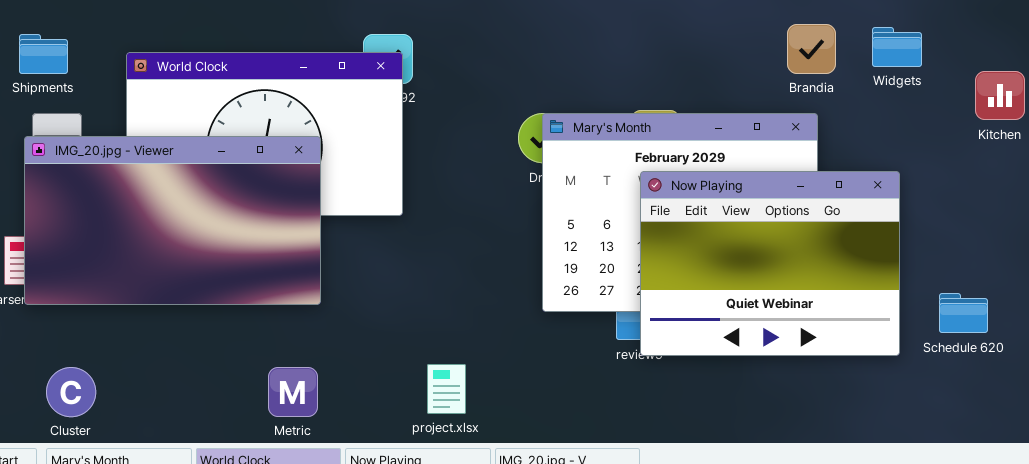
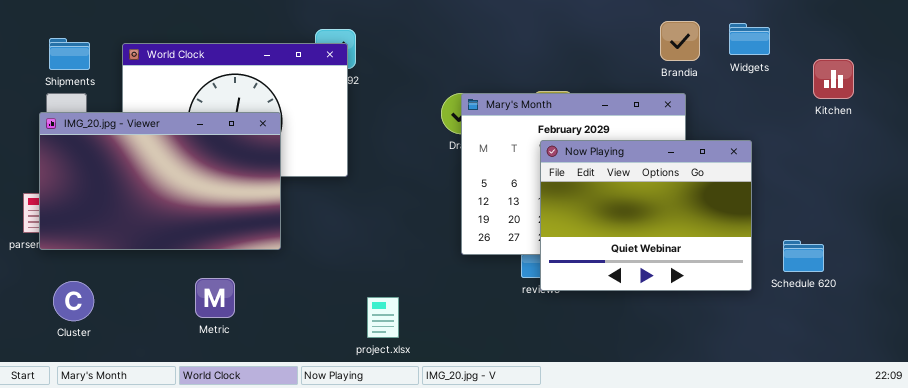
Shipments: [19,34,68,74] -> [49,38,90,70], moved
Cluster: [46,367,96,417] -> [53,281,94,321], moved
Metric: [268,367,318,417] -> [195,278,235,318], moved

